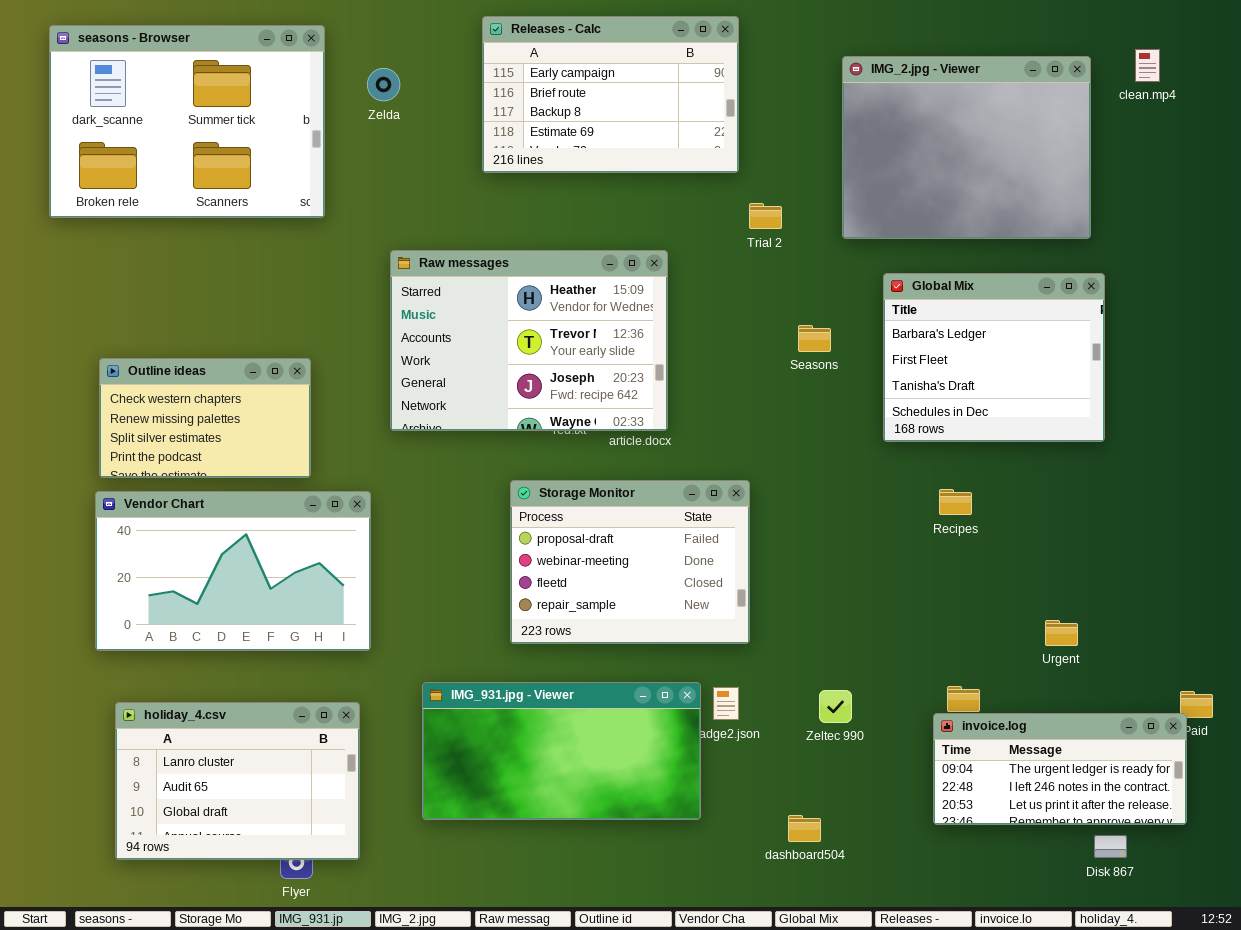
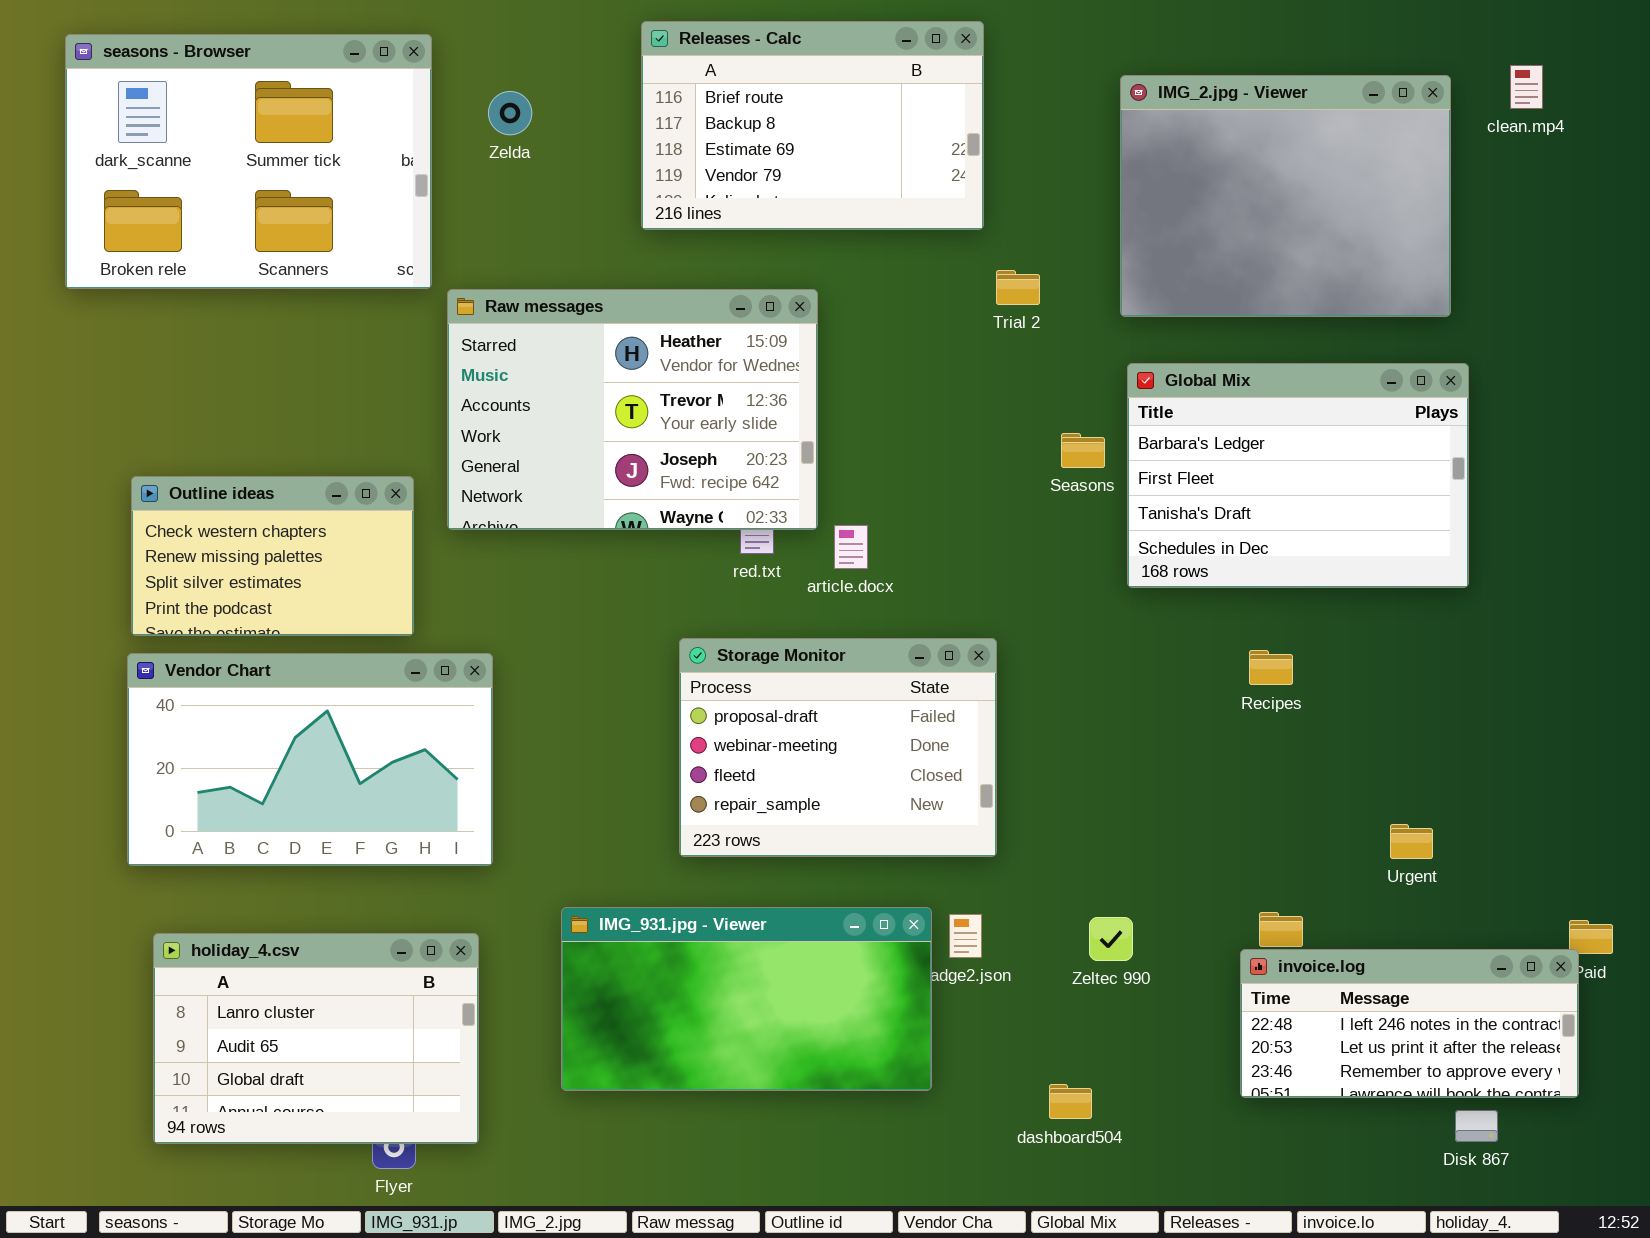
Releases - Calc: [482,16,739,173] -> [641,21,984,230], scrolled down 1 row
Raw messages: [390,250,668,431] -> [447,289,818,530], moved
Global Mix: [883,273,1105,442] -> [1127,363,1469,588], resized
invoice.log: [933,713,1187,825] -> [1240,949,1579,1098], scrolled down 1 row

